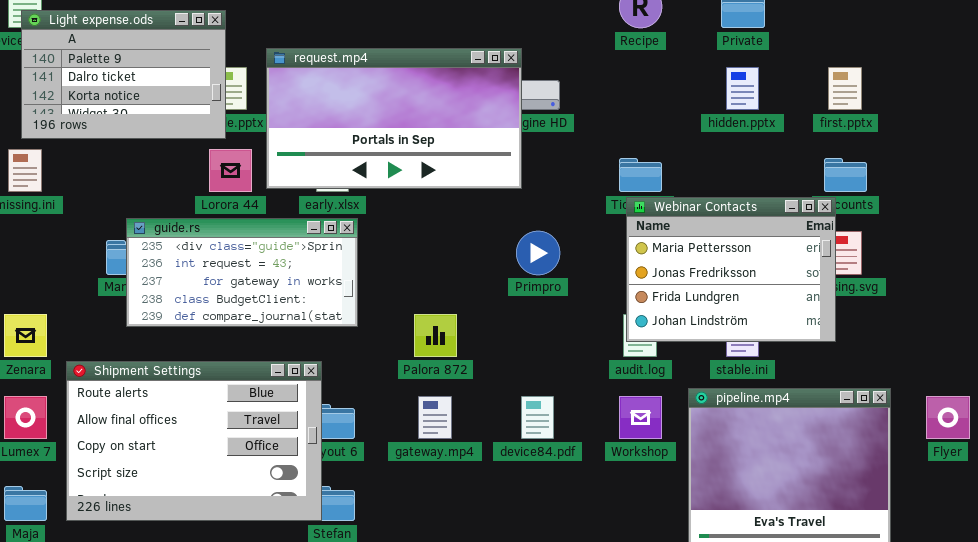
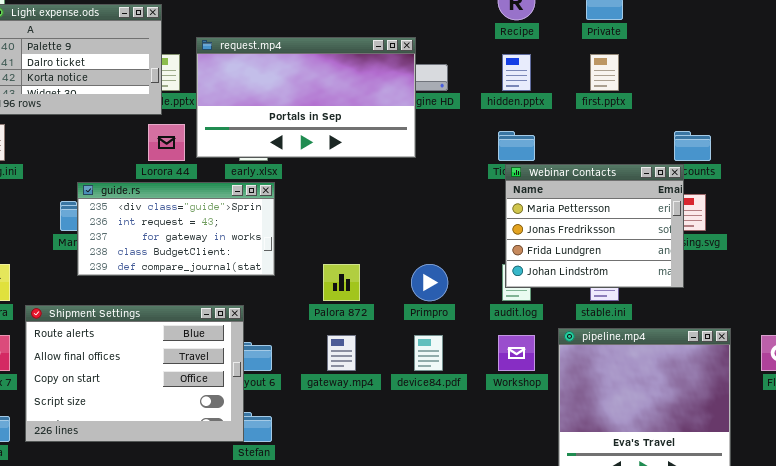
hidden.pptx: [726,67,759,110] -> [502,54,531,91], moved
first.pptx: [828,67,862,110] -> [590,54,619,91], moved
Primpro: [516,231,560,275] -> [411,264,448,301], moved

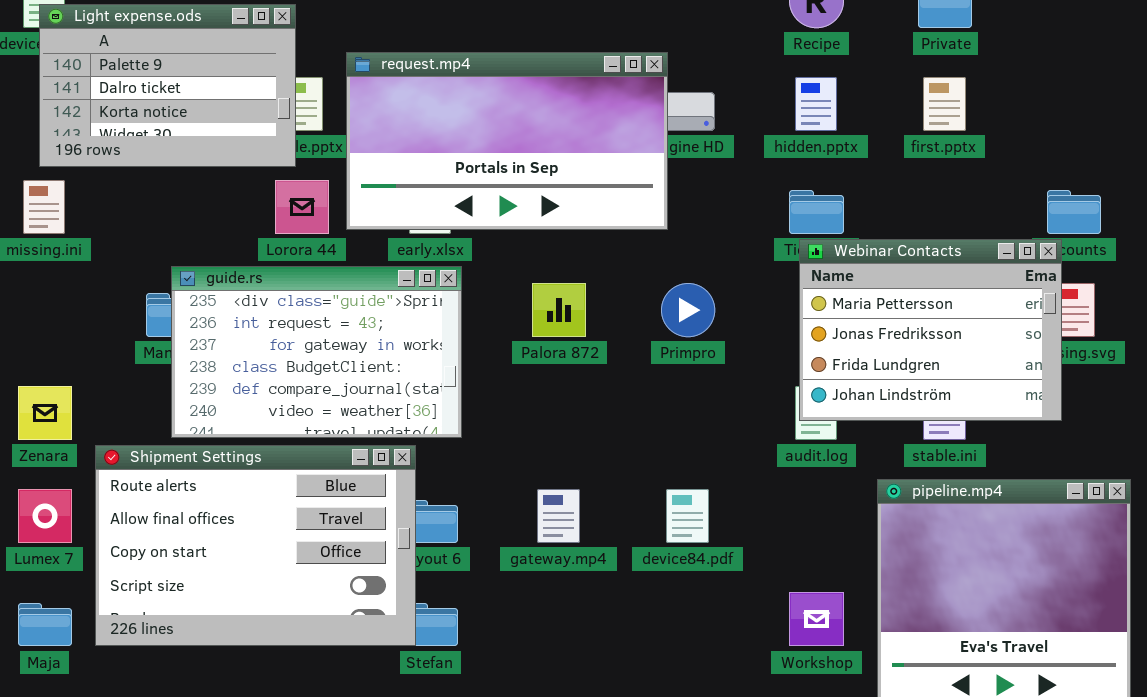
guide.rs: [77,182,275,276] -> [171,266,462,438], resized
Palora 872: [323,264,360,301] -> [532,283,586,337], moved
Primpro: [411,264,448,301] -> [661,283,715,337], moved
Workshop: [498,335,535,371] -> [789,592,844,646], moved

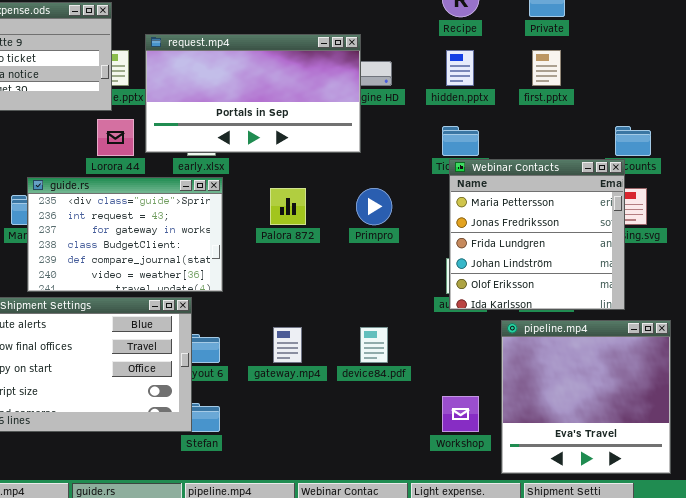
Webinar Contacts: [799,239,1062,421] -> [449,159,625,310], resized

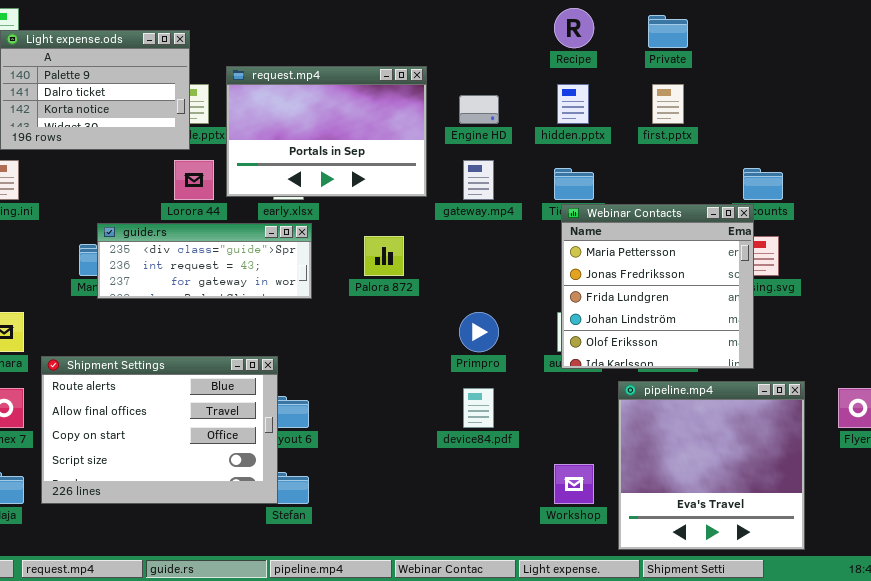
request.mp4: [145,34,361,153] -> [226,66,427,197], resized
guide.rs: [27,177,223,292] -> [97,223,312,299], resized
Primpro: [356,188,392,225] -> [459,312,499,352], moved
gateway.mp4: [273,327,302,363] -> [463,160,494,200], moved

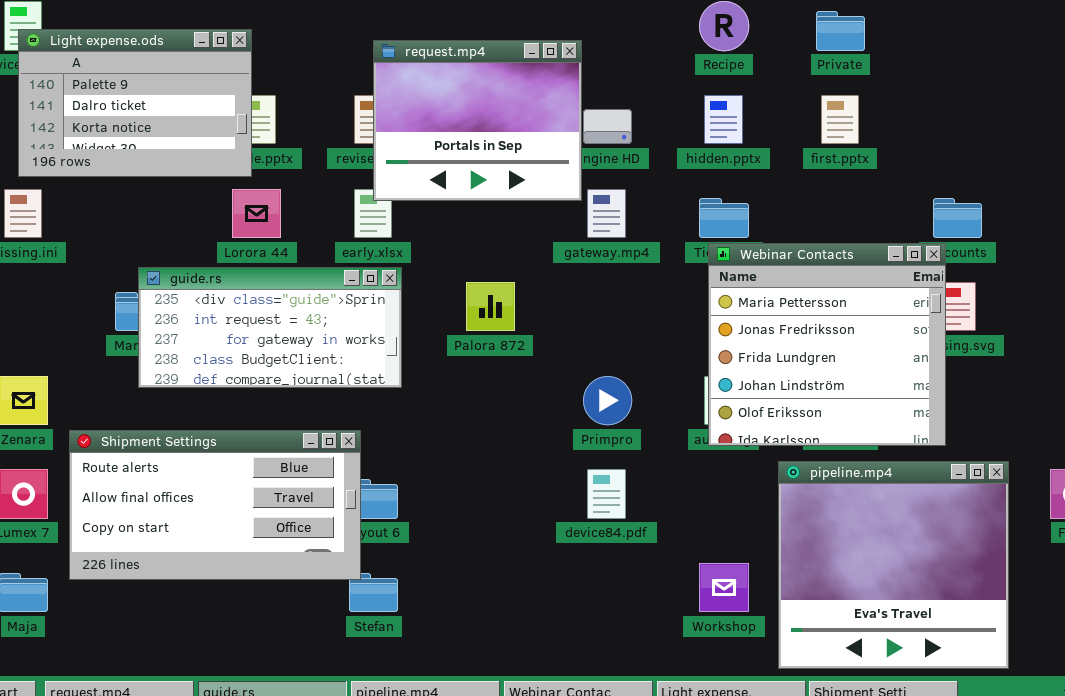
request.mp4: [226,66,427,197] -> [373,40,582,201], moved, resized
guide.rs: [97,223,312,299] -> [138,267,402,388], resized
Shipment Settings: [41,356,278,504] -> [69,430,361,580], resized

